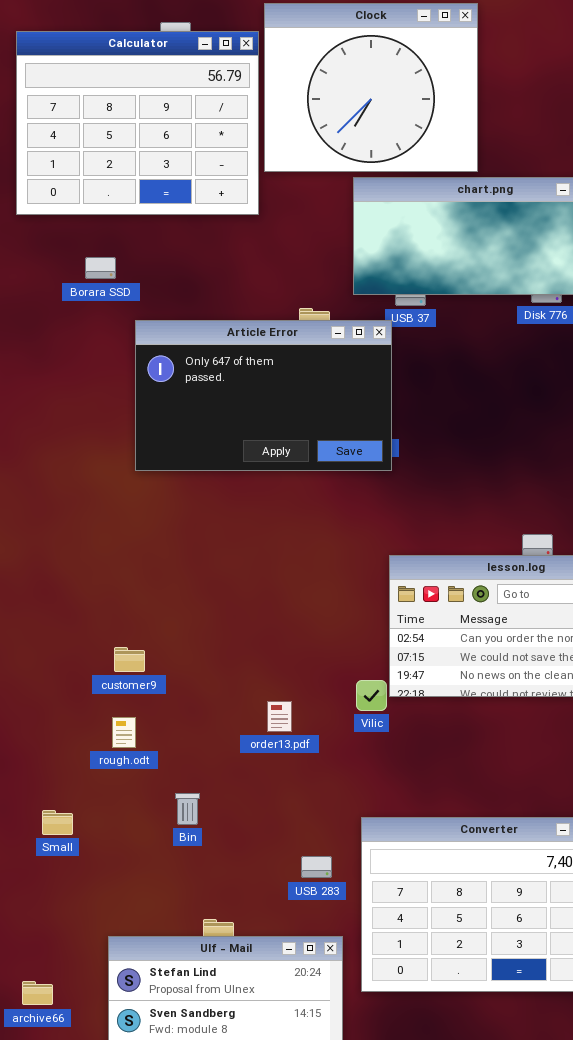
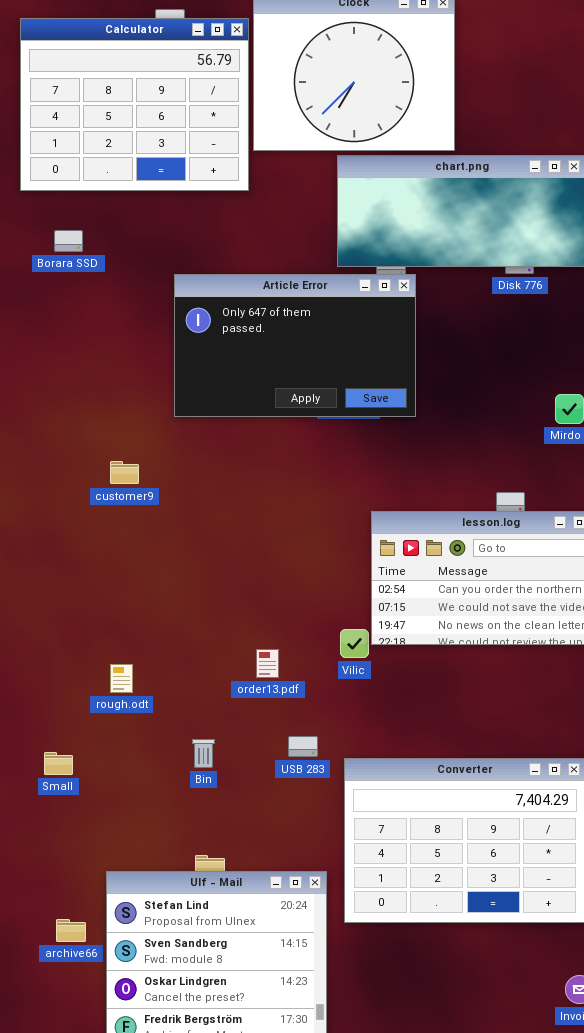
Borara SSD: [85,257,116,279] -> [54,230,83,252], moved
Article Error: [135,320,392,471] -> [174,274,416,417], moved
customer9: [114,647,145,672] -> [110,461,139,484], moved
Bin: [175,793,200,825] -> [192,739,215,768], moved
USB 283: [301,856,332,878] -> [288,736,318,757], moved
archive66: [22,981,53,1005] -> [56,919,86,942], moved

